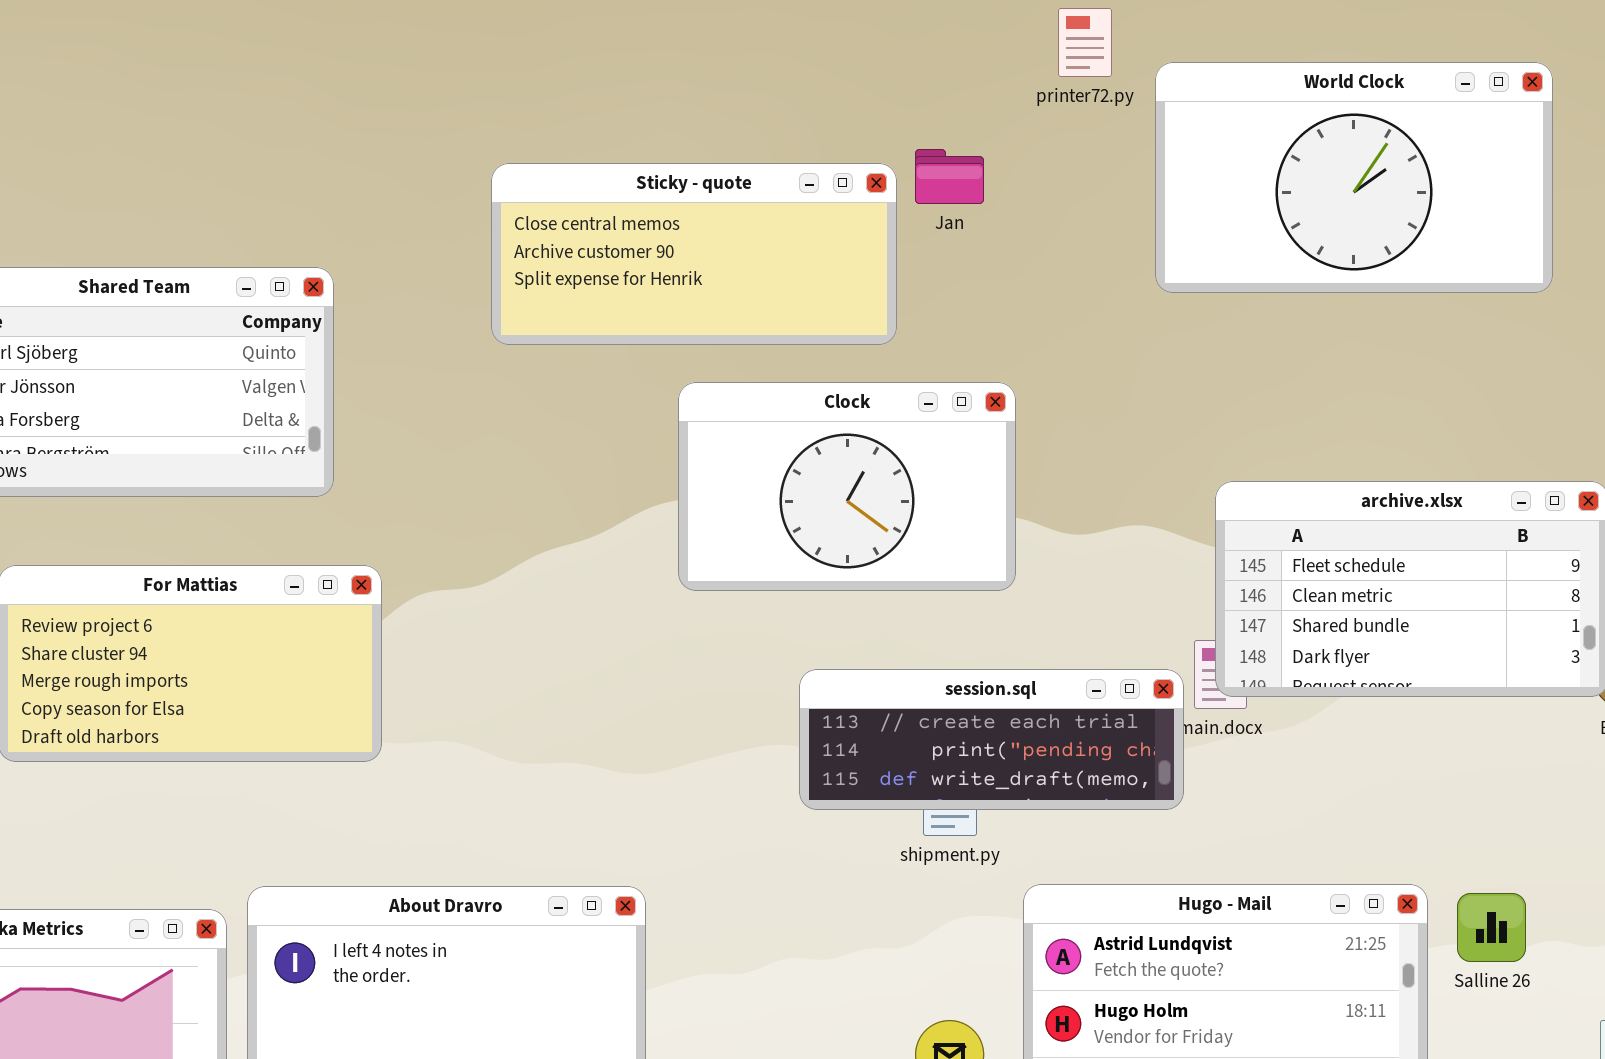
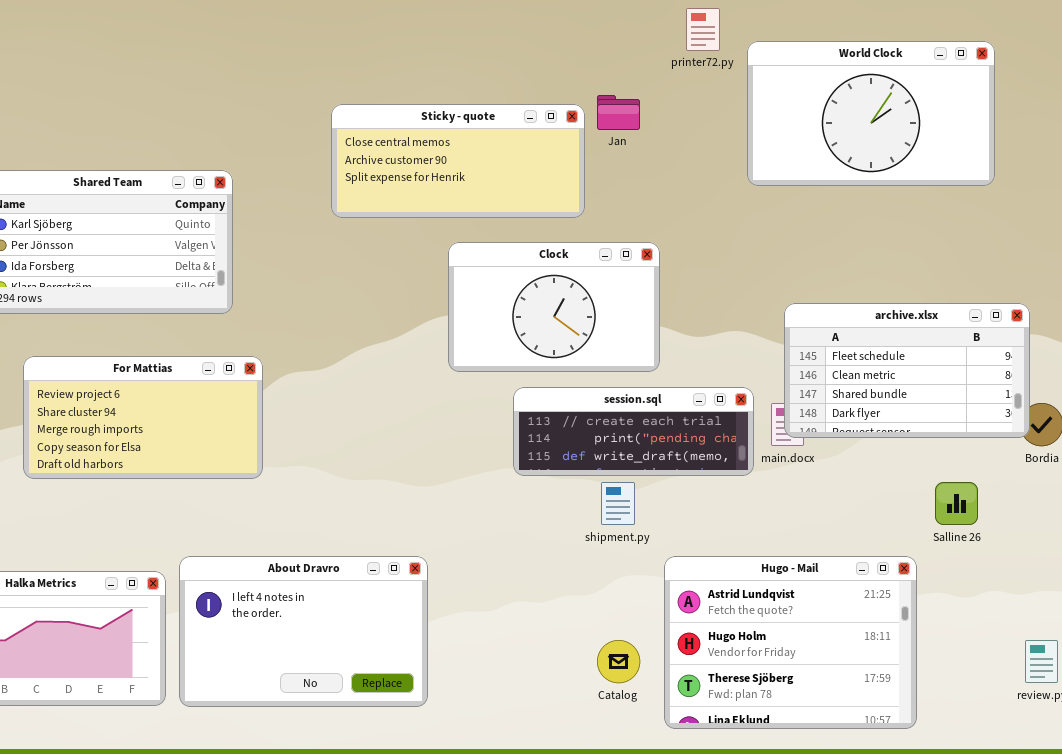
session.sql: [799,669,1184,810] -> [513,387,754,476], moved
Salline 26: [1457,893,1526,962] -> [935,482,978,525], moved

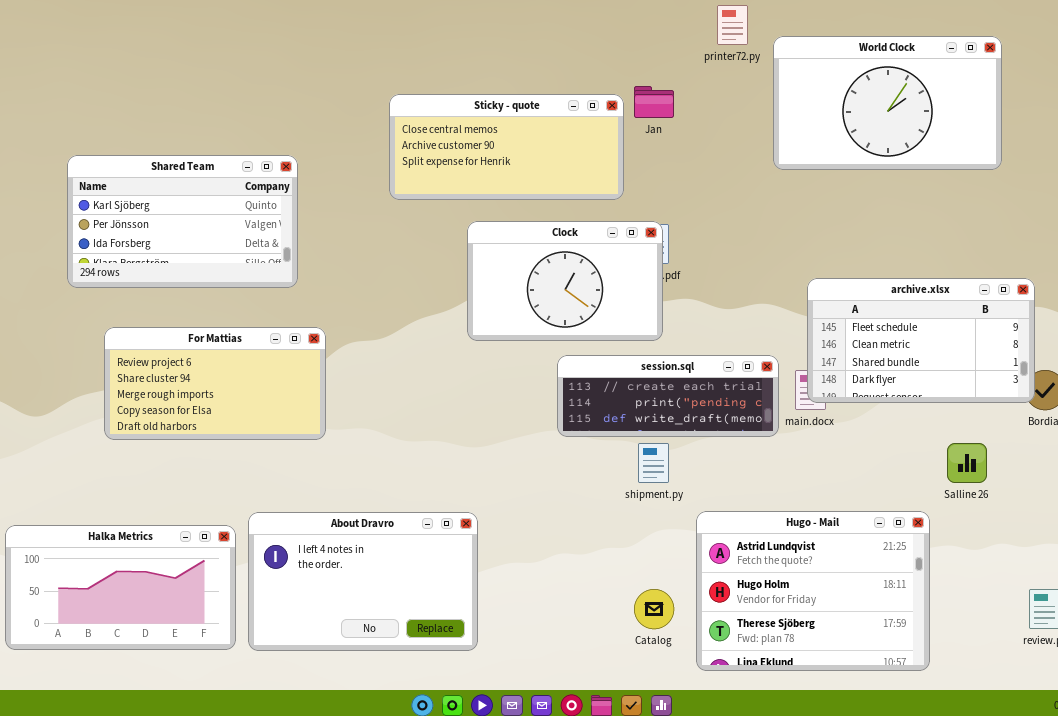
Clock: [448,242,660,372] -> [467,221,663,341], moved

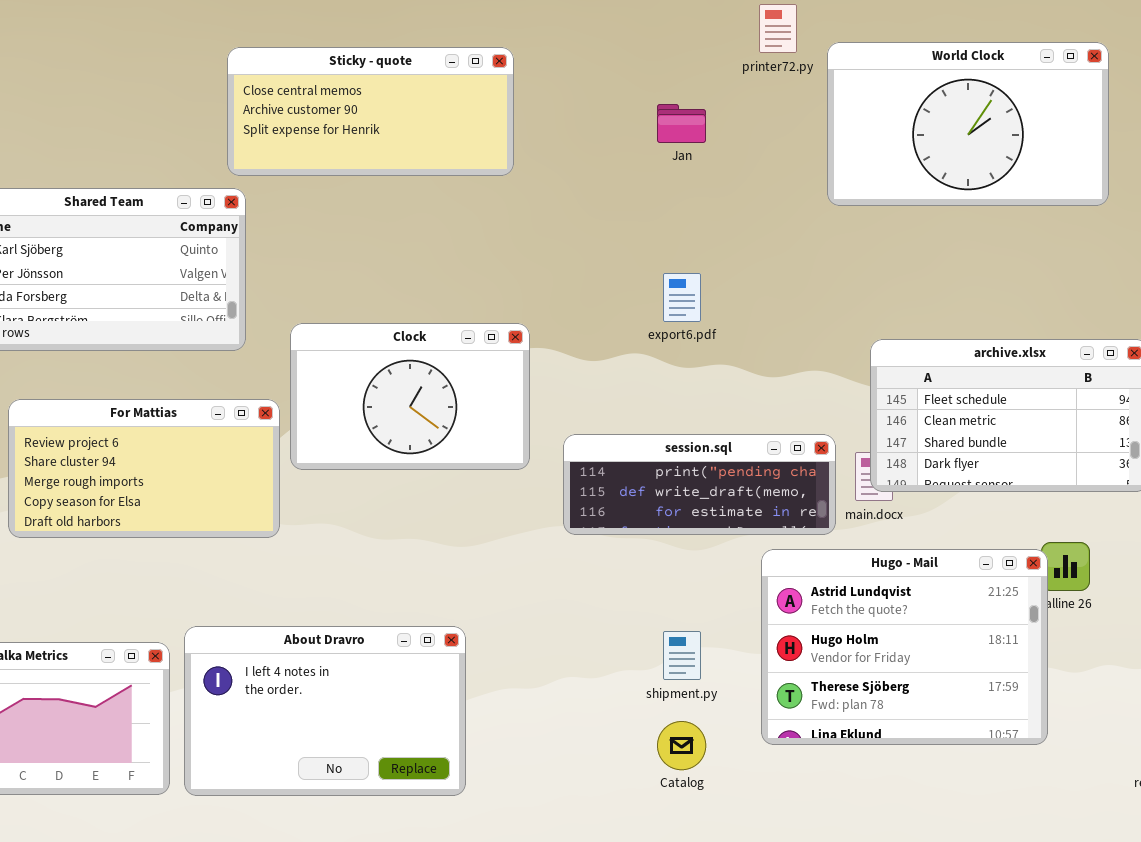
Sticky - quote: [389,94,624,200] -> [227,47,514,176], moved
Clock: [467,221,663,341] -> [290,323,530,470], moved
session.sql: [557,355,779,437] -> [563,434,836,535], scrolled down 1 row
shipment.py: [638,443,669,483] -> [663,631,701,680], moved
Hugo - Mail: [696,511,930,671] -> [761,549,1048,745], moved

